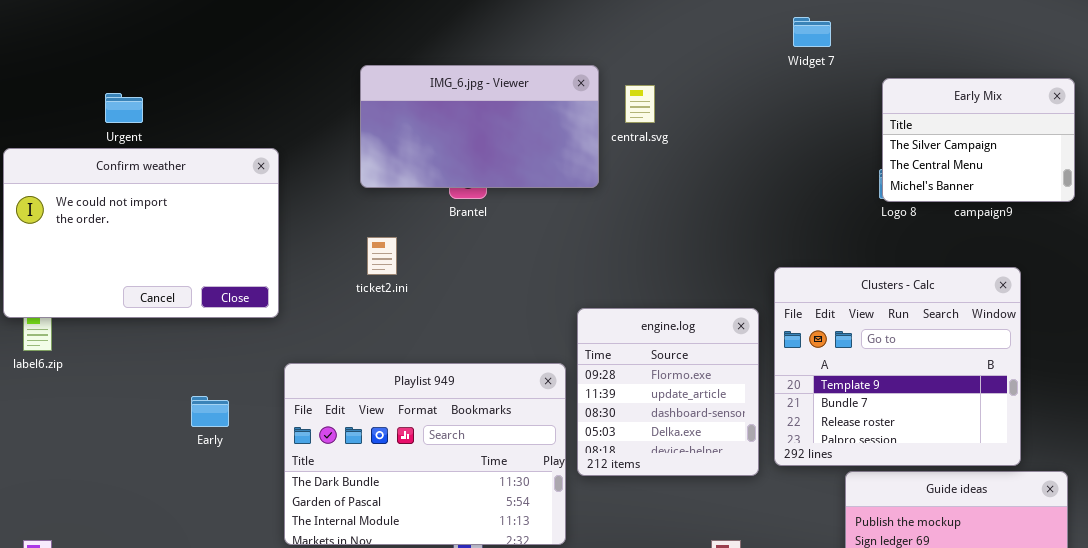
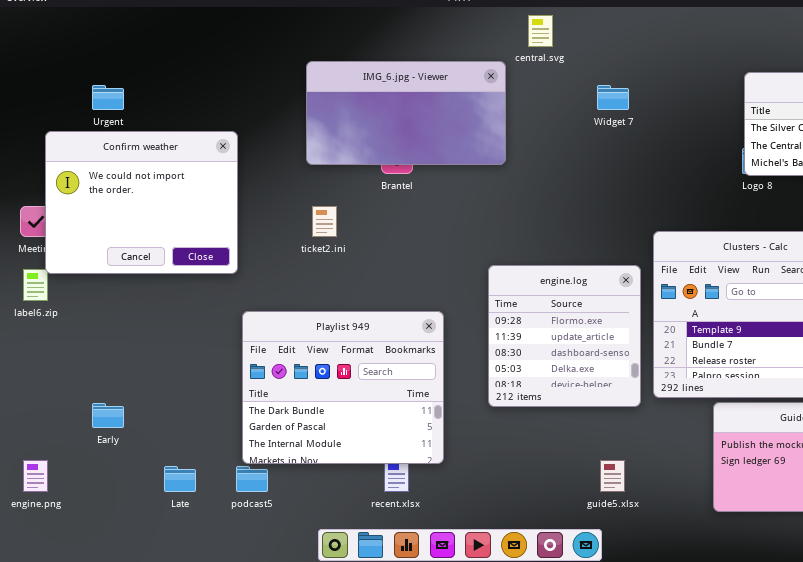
Widget 7: [793,17,831,47] -> [597,85,629,110], moved
central.svg: [625,85,655,123] -> [528,15,553,47], moved
Confirm weather: [3,148,279,318] -> [45,131,238,274], resized
Playlist 949: [284,363,566,545] -> [242,311,444,464], resized
Early: [191,396,229,427] -> [92,403,124,428], moved

